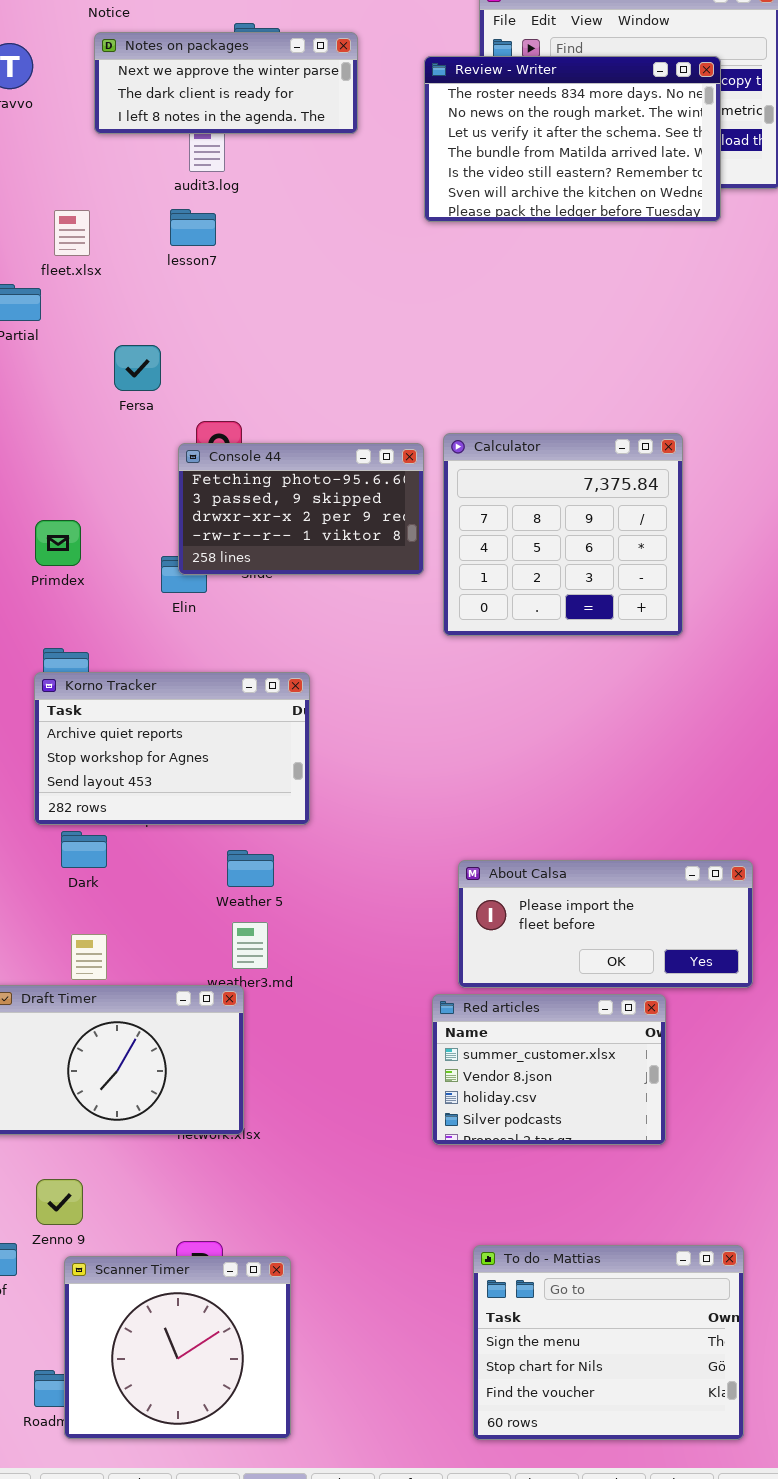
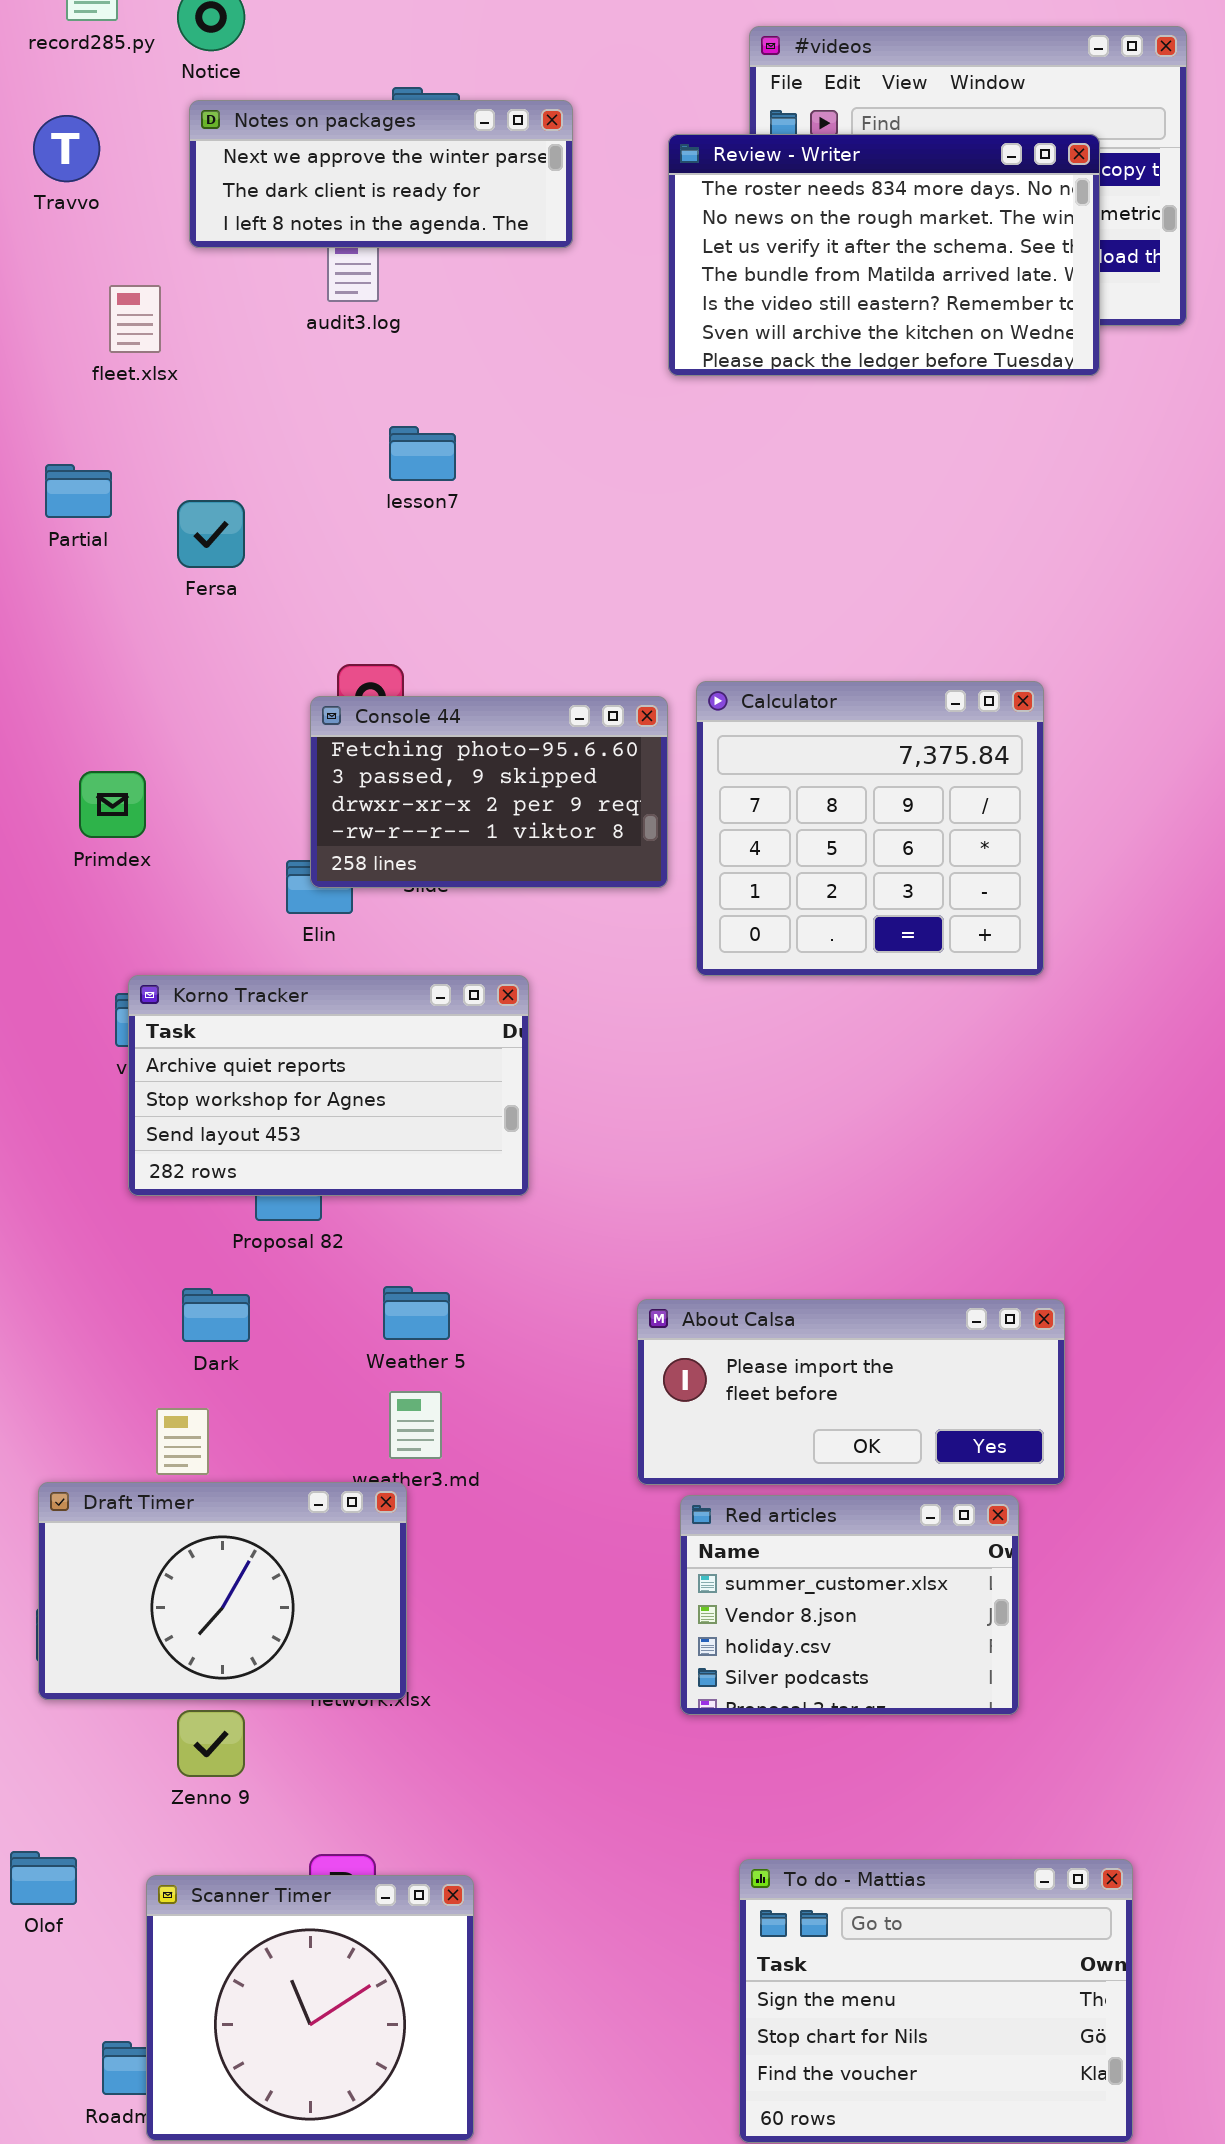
lesson7: [170,209,216,246] -> [389,426,456,481], moved
fleet.xlsx: [54,210,90,256] -> [109,285,161,353], moved
Fersa: [114,345,161,391] -> [177,500,245,568], moved
Primdex: [35,520,81,566] -> [79,771,146,838], moved
Korno Tracker: [34,672,310,825] -> [128,975,529,1196], moved
Dark: [61,831,107,868] -> [182,1288,250,1342], moved
About Calsa: [458,860,753,988] -> [637,1299,1065,1485], moved
Zenno 9: [36,1179,83,1225] -> [177,1710,245,1777], moved

